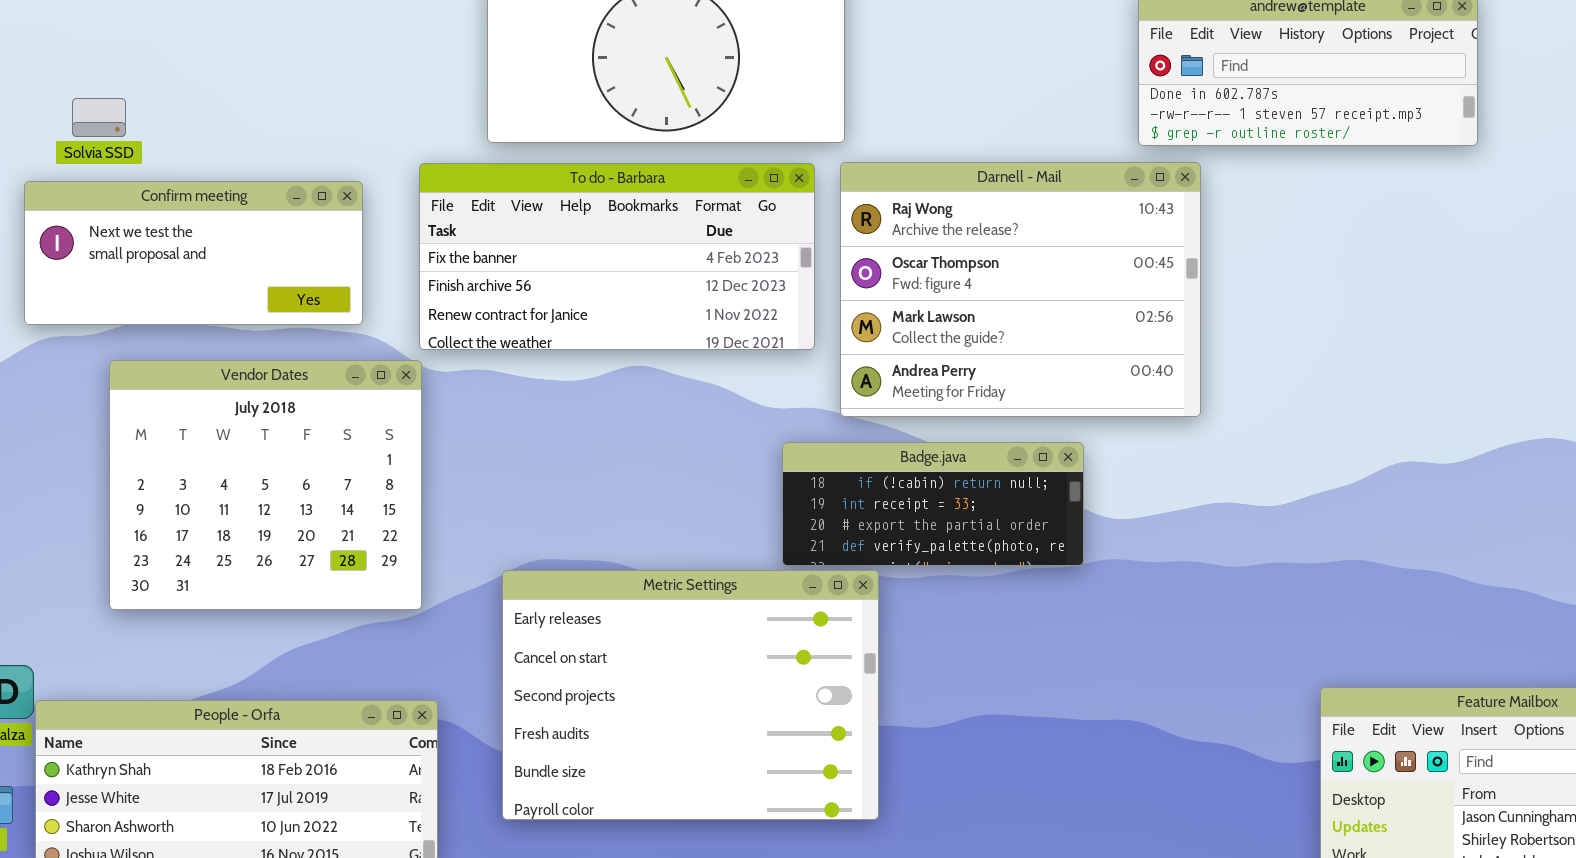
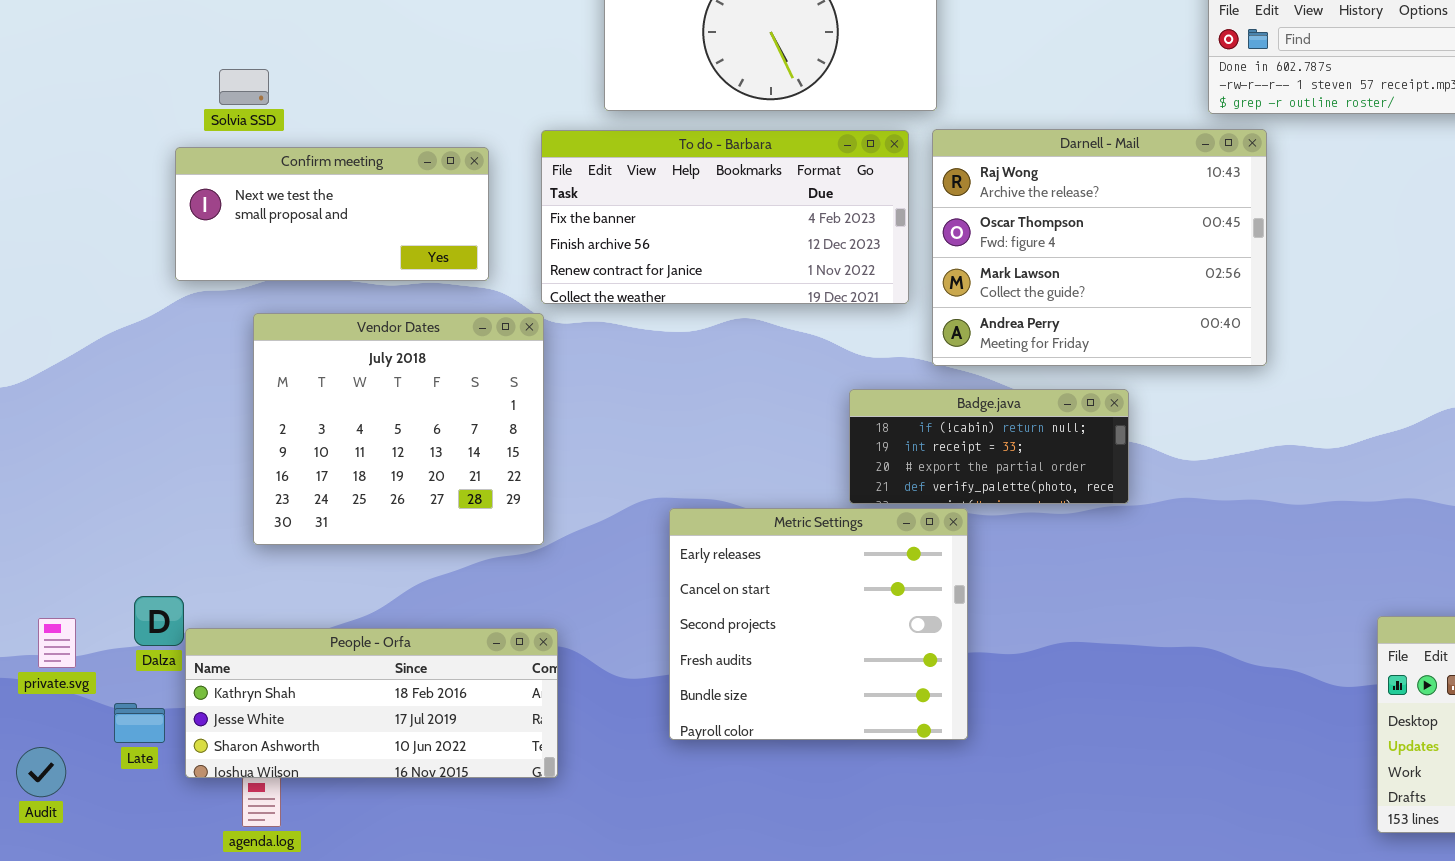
Badge.java: [782,442,1084,566] -> [849,389,1129,504], moved
Metric Settings: [502,570,879,820] -> [669,508,968,740], resized

